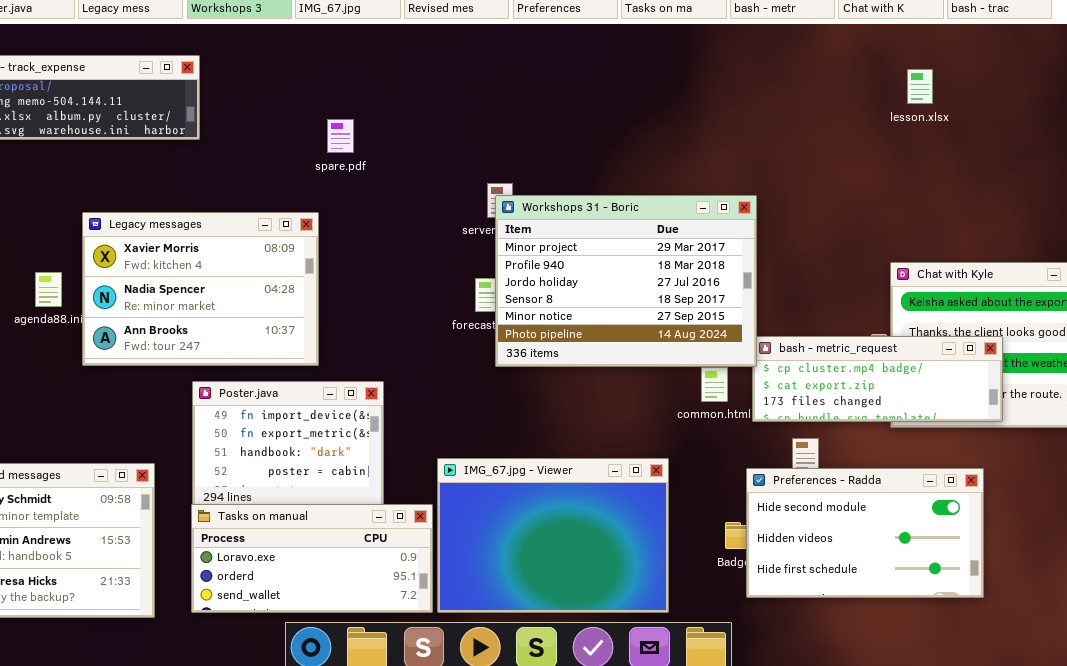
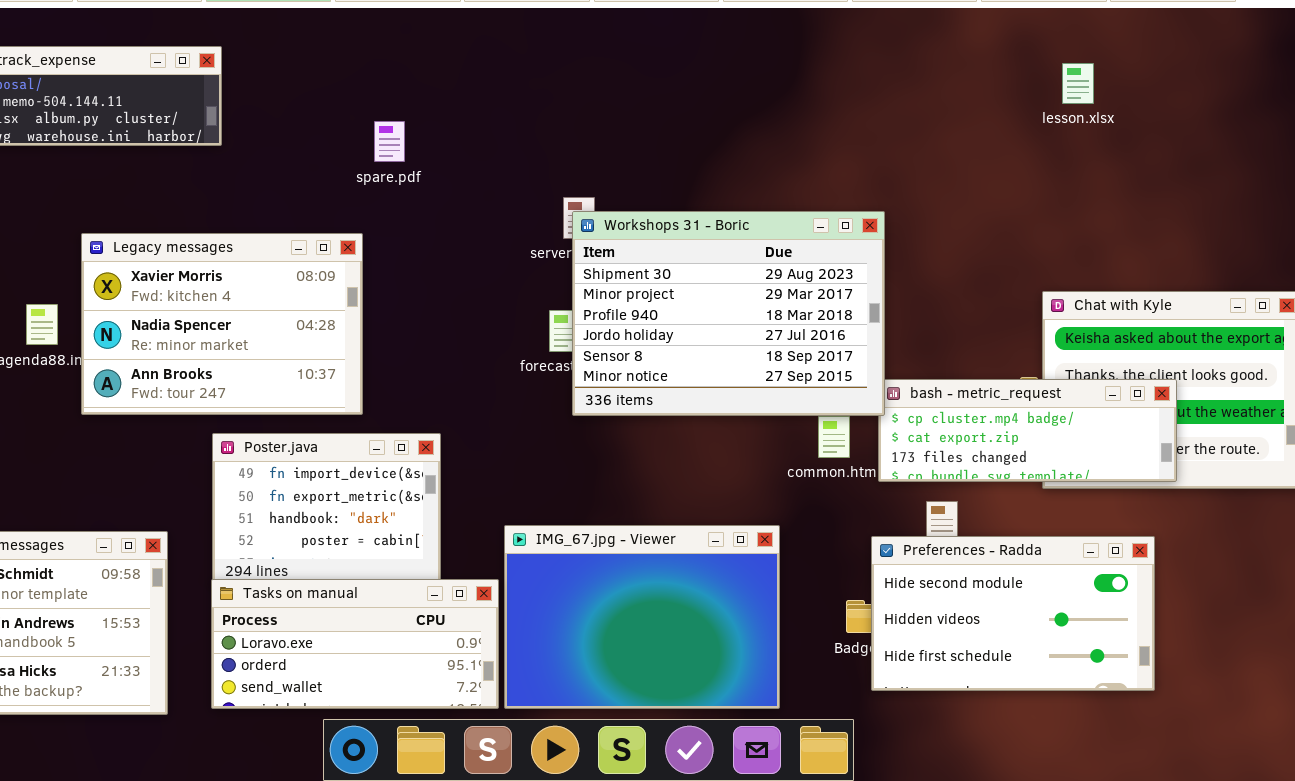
Workshops 31 - Boric: [495,195,757,367] -> [572,211,885,416], scrolled up 1 row

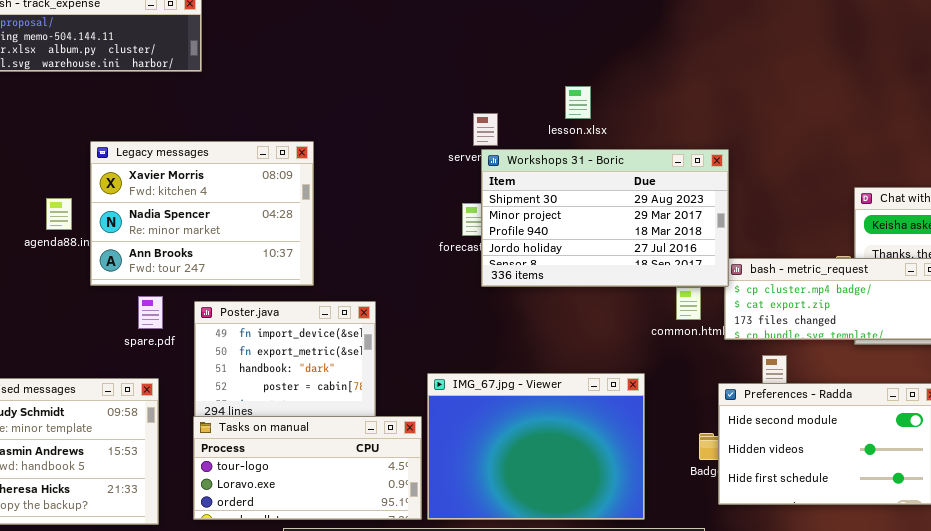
lesson.xlsx: [1062,63,1094,104] -> [565,86,591,119], moved
spare.pdf: [374,121,405,162] -> [138,296,163,329], moved
Workshops 31 - Boric: [572,211,885,416] -> [481,149,729,287], resized
Tasks on manual: [211,579,499,709] -> [193,416,422,520], scrolled up 1 row

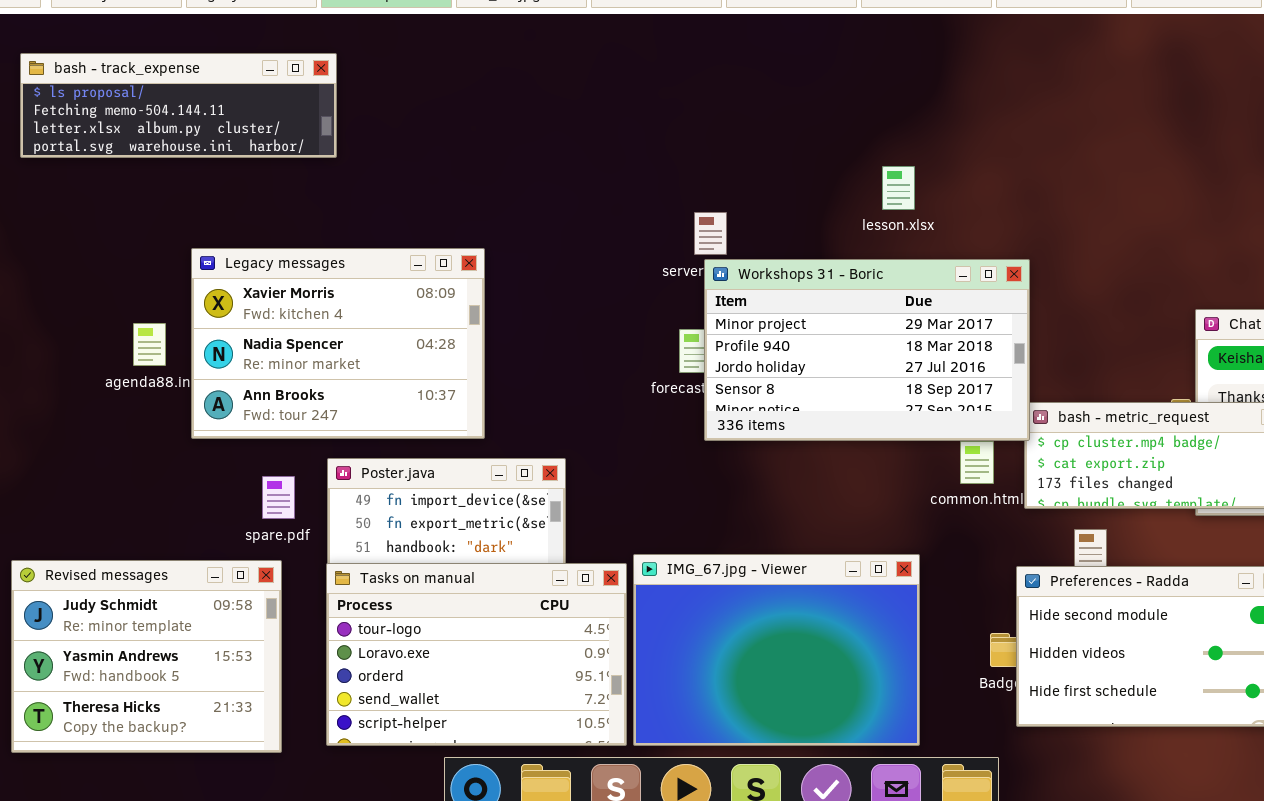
lesson.xlsx: [565,86,591,119] -> [882,166,915,210], moved
Workshops 31 - Boric: [481,149,729,287] -> [704,259,1030,441], scrolled down 1 row
spare.pdf: [138,296,163,329] -> [262,476,295,519], moved
Tasks on manual: [193,416,422,520] -> [326,563,627,746], resized

